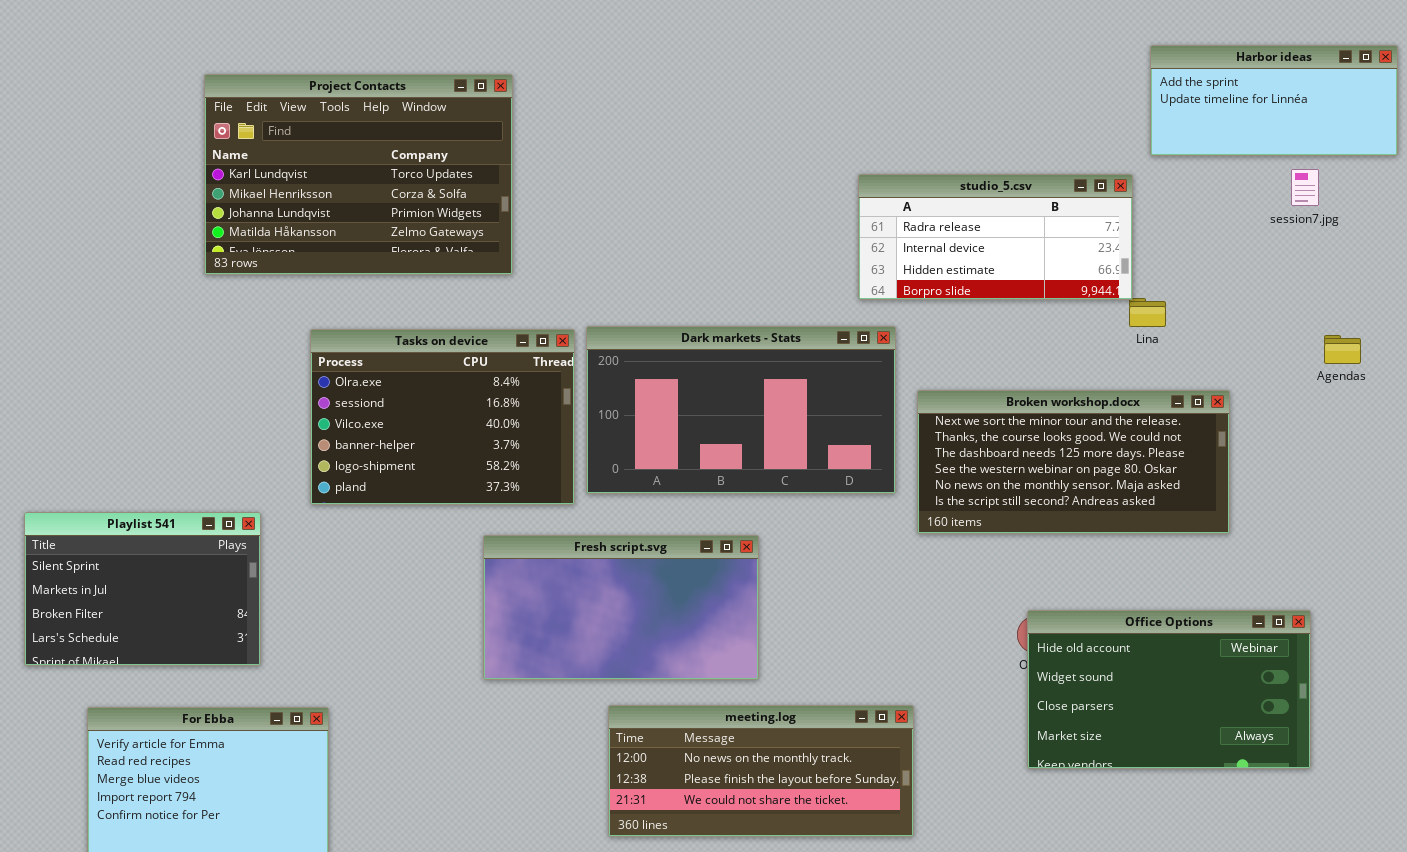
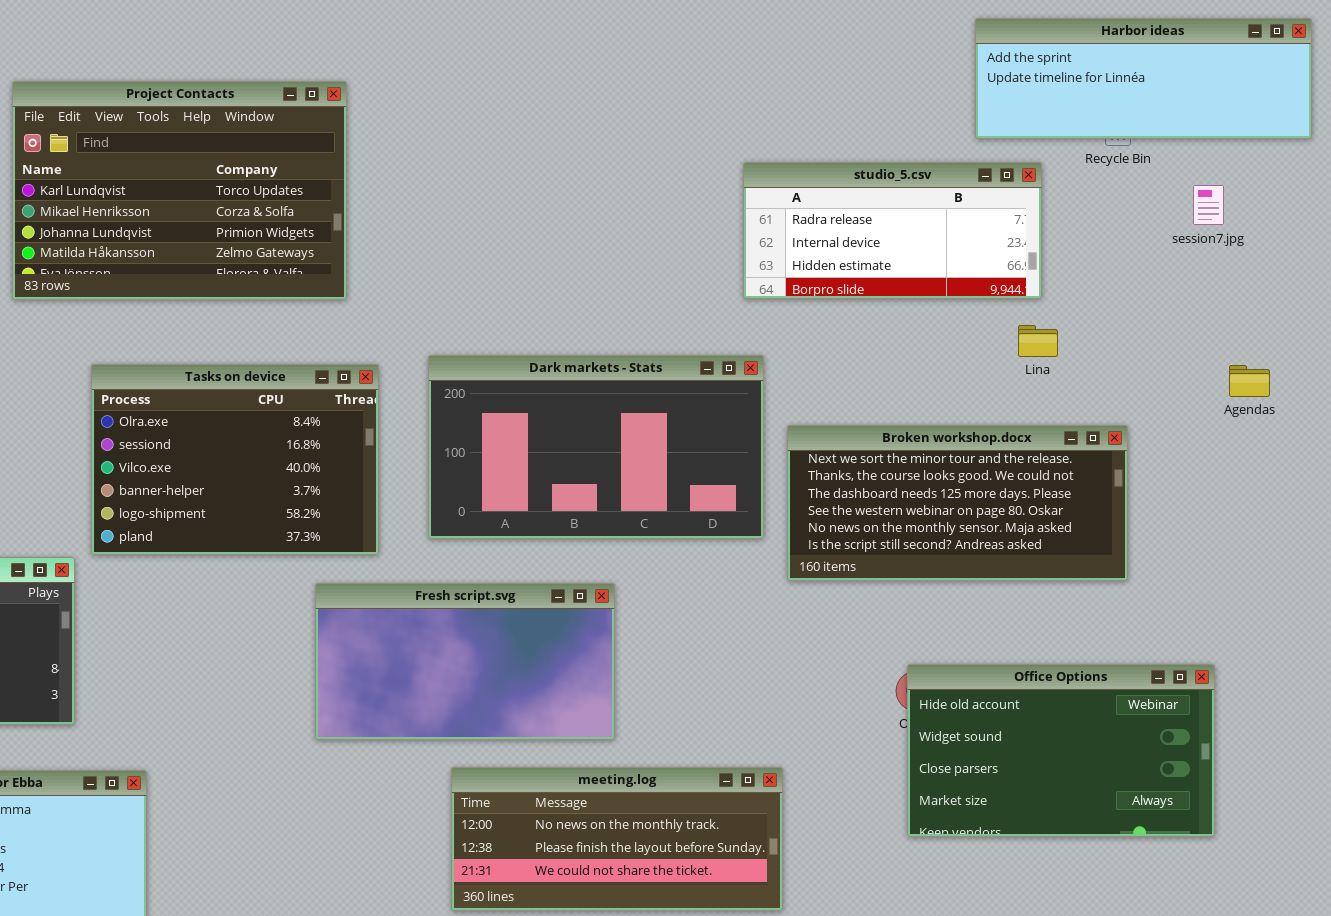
Harbor ideas: [1150,45,1398,156] -> [975,18,1312,139], moved, resized
studio_5.csv: [858,174,1133,300] -> [743,162,1042,299], moved
Tasks on device: [310,329,575,505] -> [91,364,379,555], moved

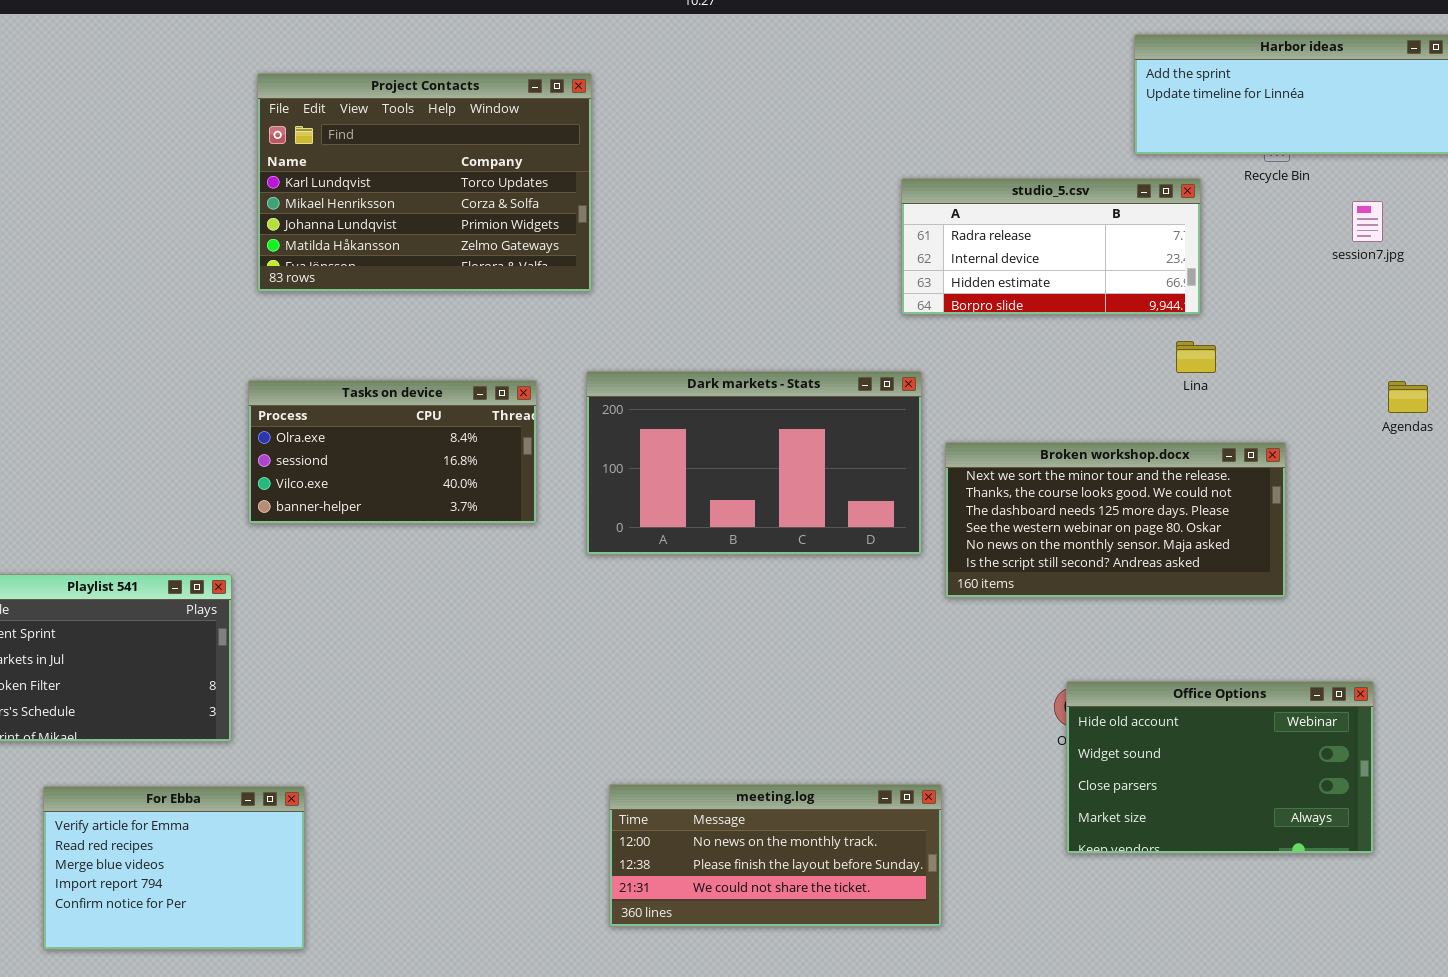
Project Contacts: [12,81,347,300] -> [257,73,592,292], moved
Tasks on device: [91,364,379,555] -> [248,380,537,524], resized
Fresh script.svg: [315,583,615,740] -> none, closed

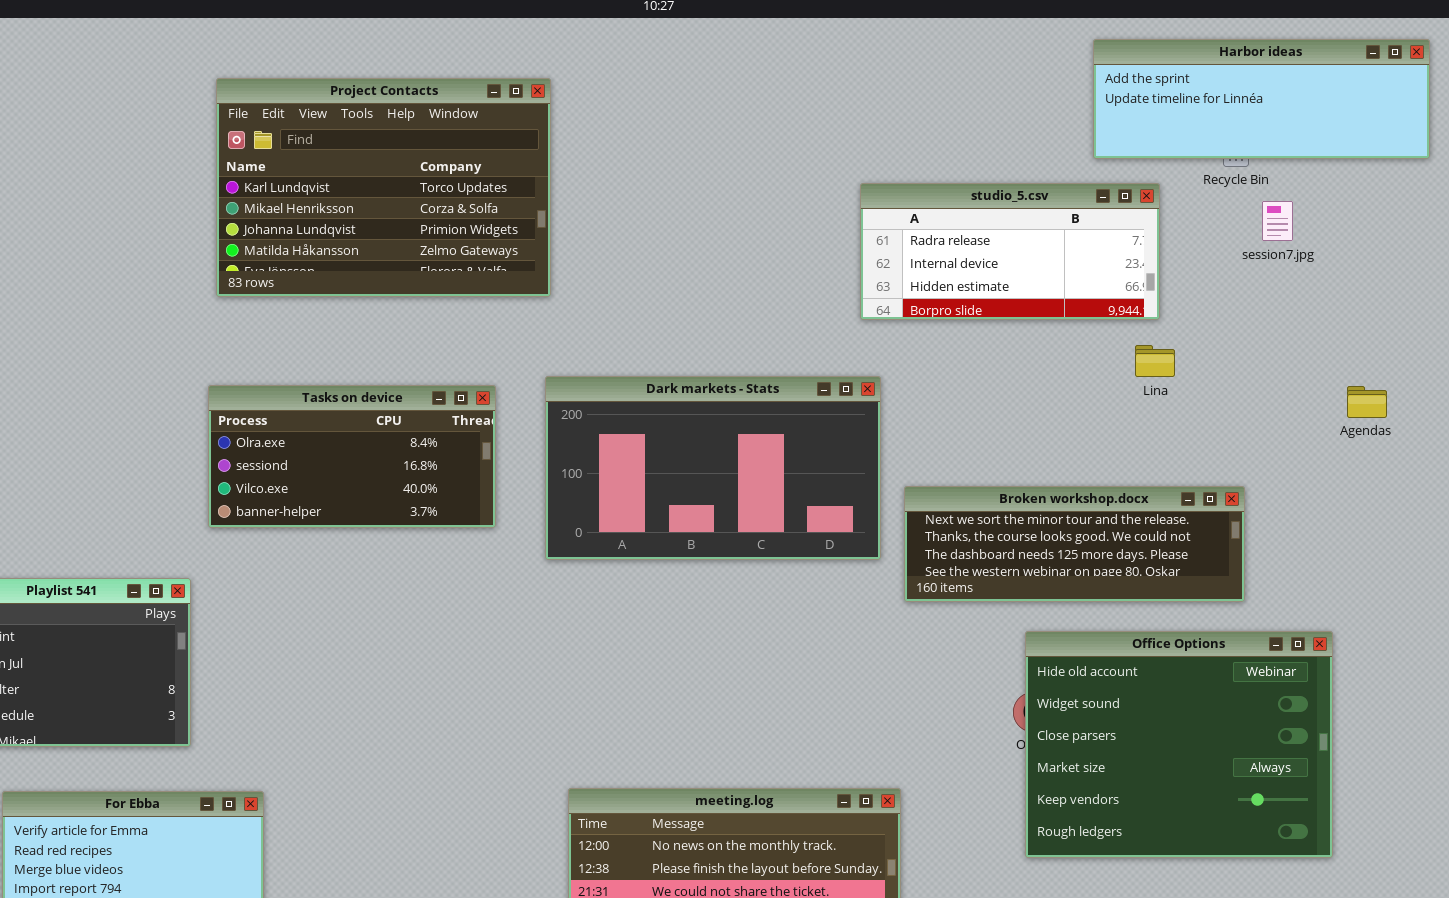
session7.jpg: [1352,201,1383,242] -> [1262,201,1293,241], moved
Broken workshop.docx: [945,442,1286,598] -> [904,486,1245,602], resized
Office Options: [1066,681,1374,854] -> [1025,631,1333,858], resized

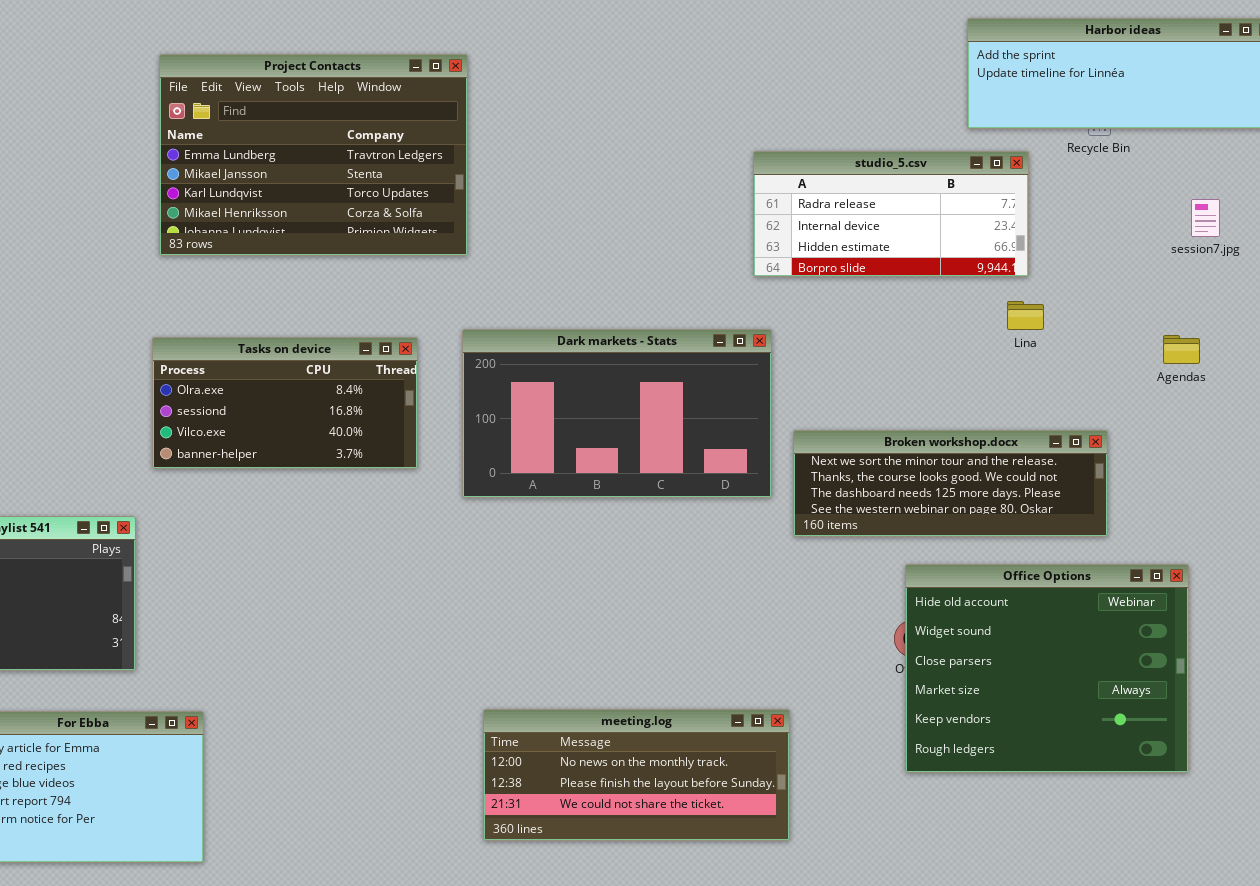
Project Contacts: [216,78,551,297] -> [159,54,468,256], scrolled up 2 rows
session7.jpg: [1262,201,1293,241] -> [1191,199,1220,237], moved
Agendas: [1347,386,1387,418] -> [1163,335,1200,364], moved

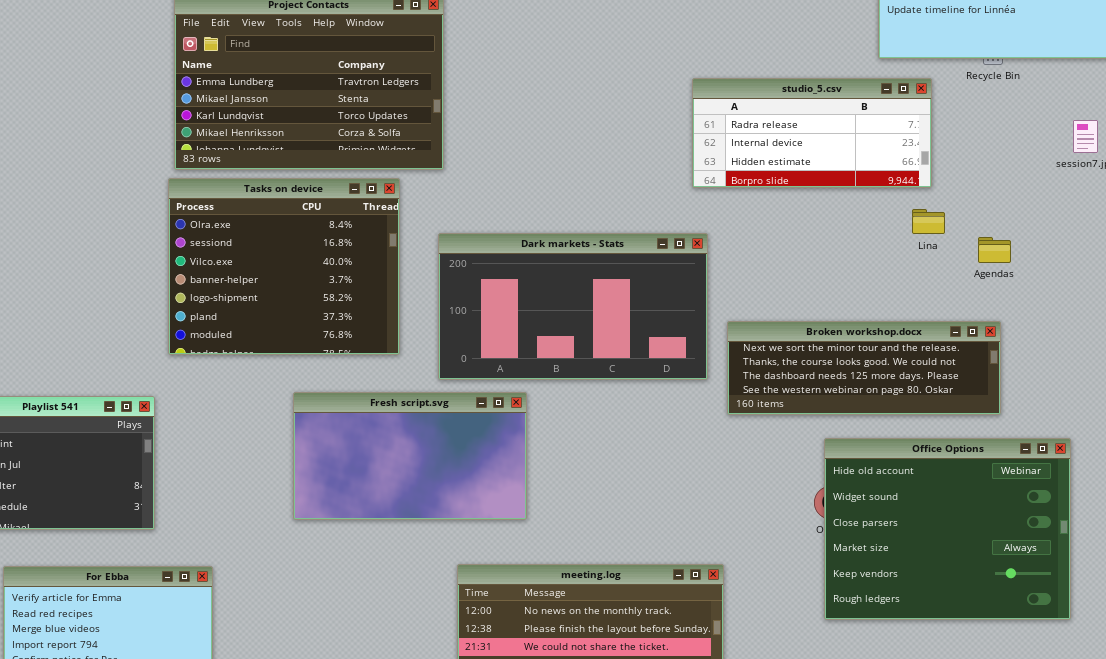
Agendas: [1163,335,1200,364] -> [978,237,1011,263], moved
Tasks on device: [152,337,418,469] -> [168,178,400,355], resized
Fresh script.svg: none -> [293,392,527,520], opened

